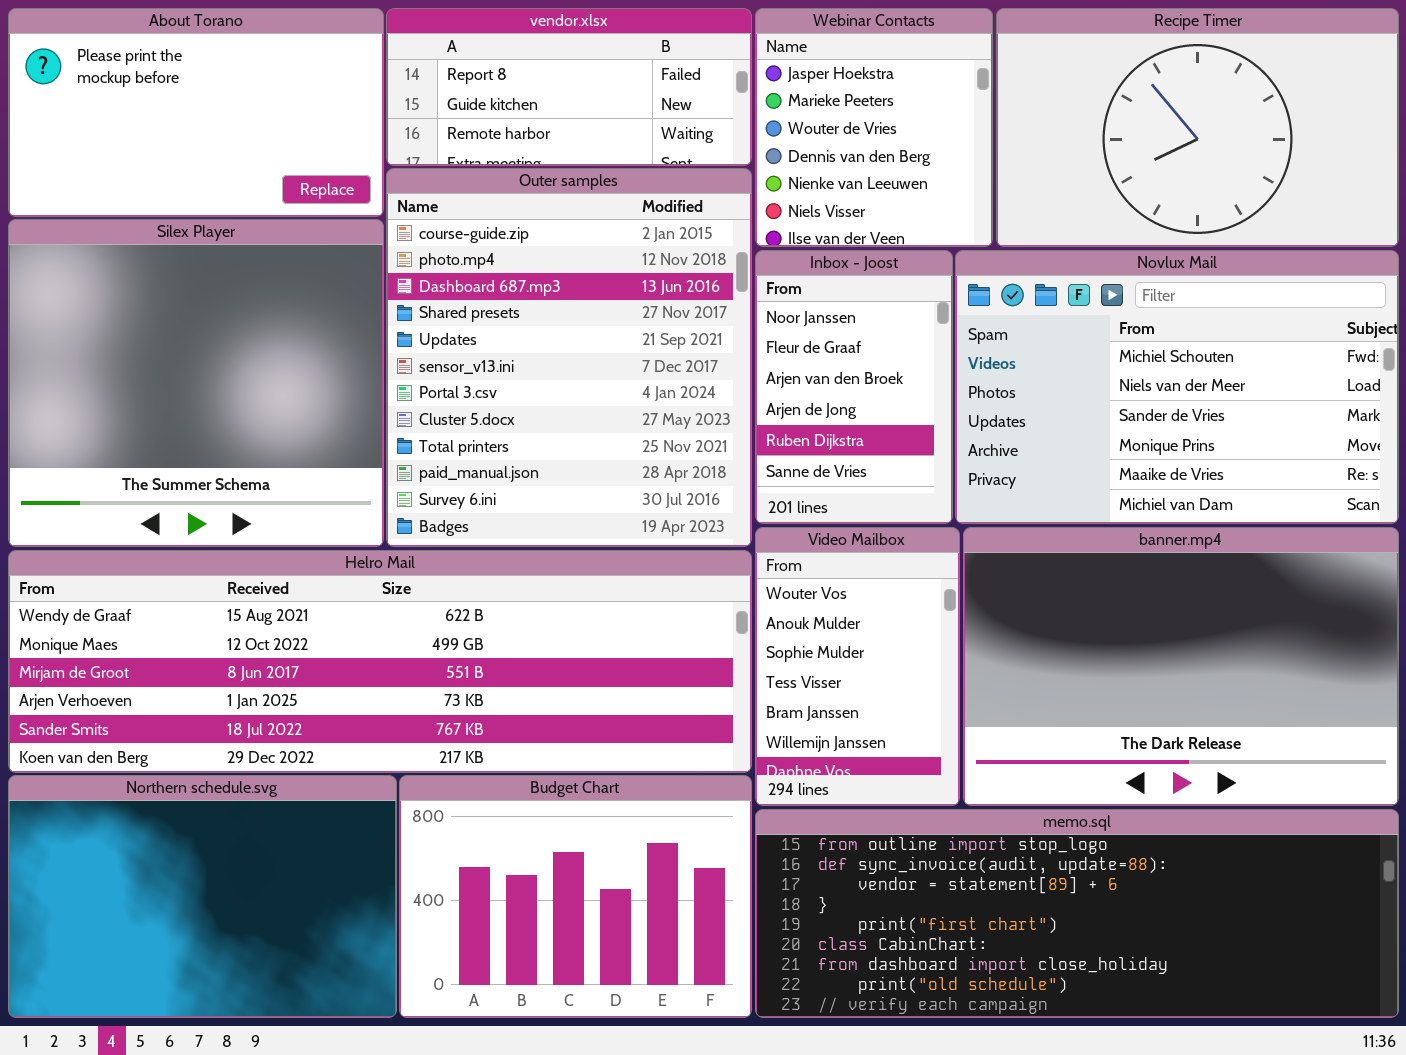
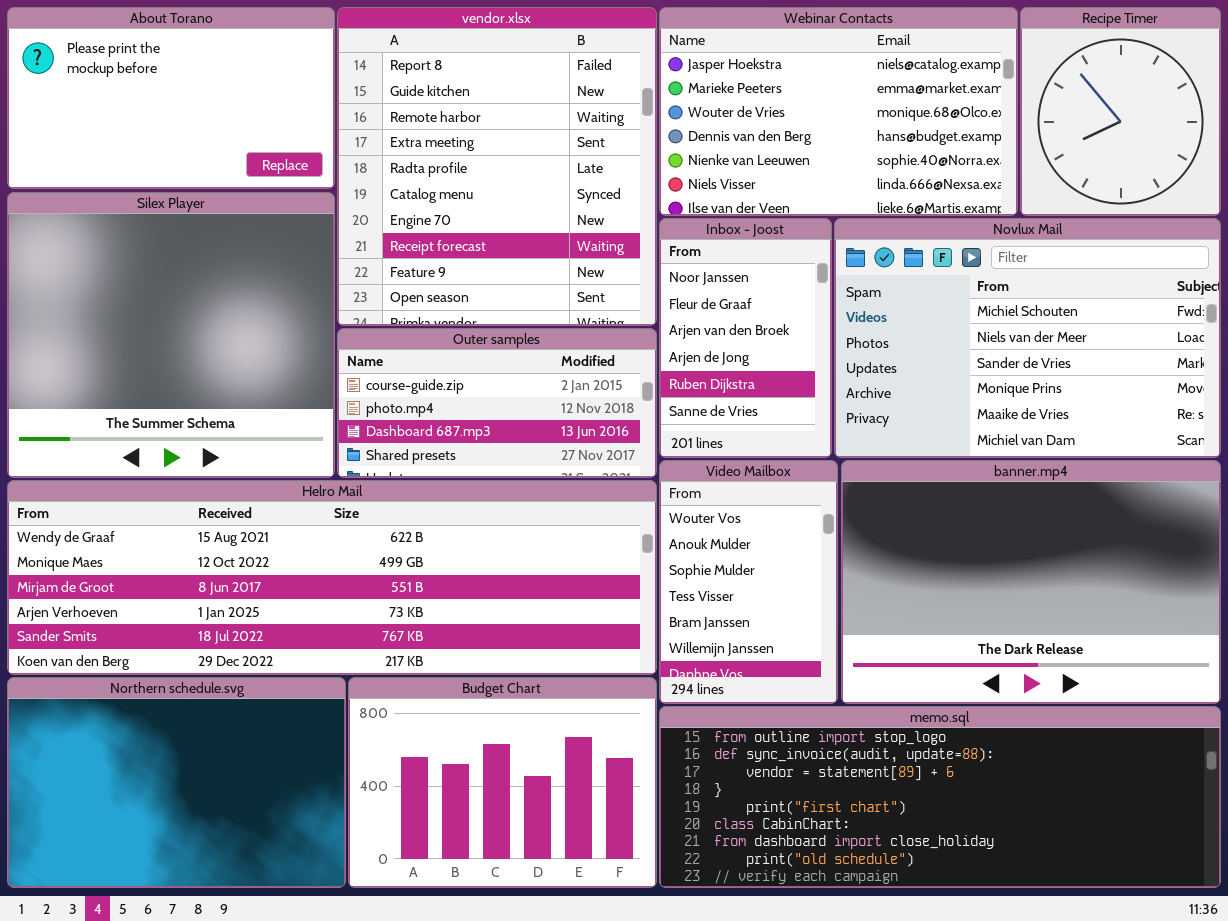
vendor.xlsx: [386,8,752,166] -> [337,7,657,326], resized
Webinar Contacts: [755,8,993,247] -> [659,7,1018,216], resized
Recipe Timer: [996,8,1399,247] -> [1020,7,1221,216], resized
Outer samples: [386,168,752,547] -> [337,328,657,478], resized

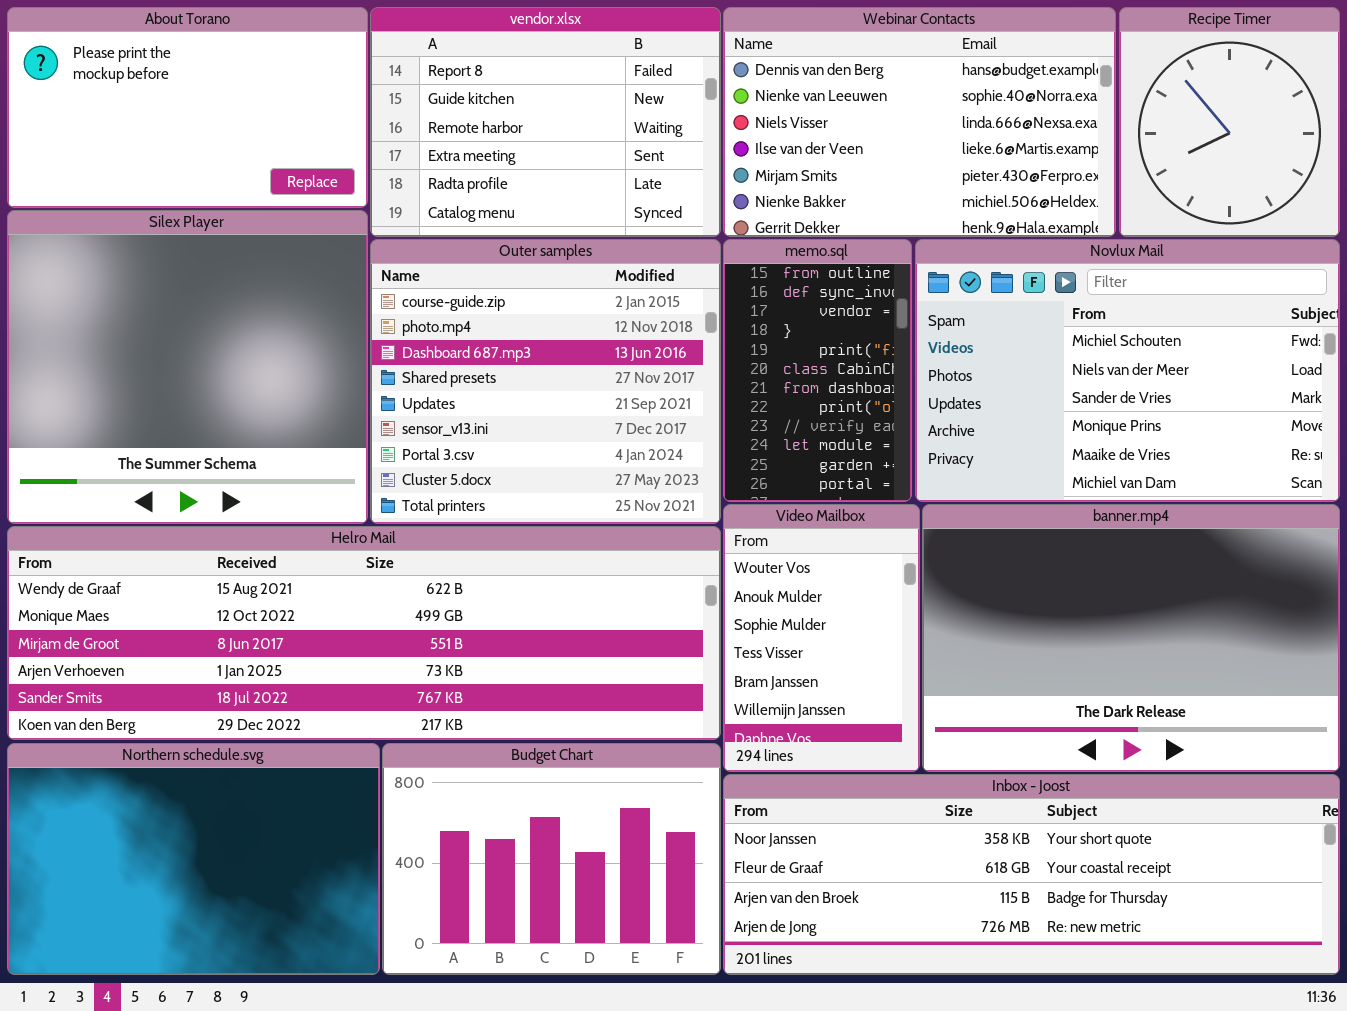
vendor.xlsx: [337,7,657,326] -> [370,7,721,237], resized
Webinar Contacts: [659,7,1018,216] -> [723,7,1116,237], scrolled down 3 rows
Inbox - Joost: [659,218,832,458] -> [723,774,1340,975], moved, resized
Outer samples: [337,328,657,478] -> [370,239,721,524], resized
memo.sql: [659,706,1221,888] -> [723,239,912,502], moved, resized

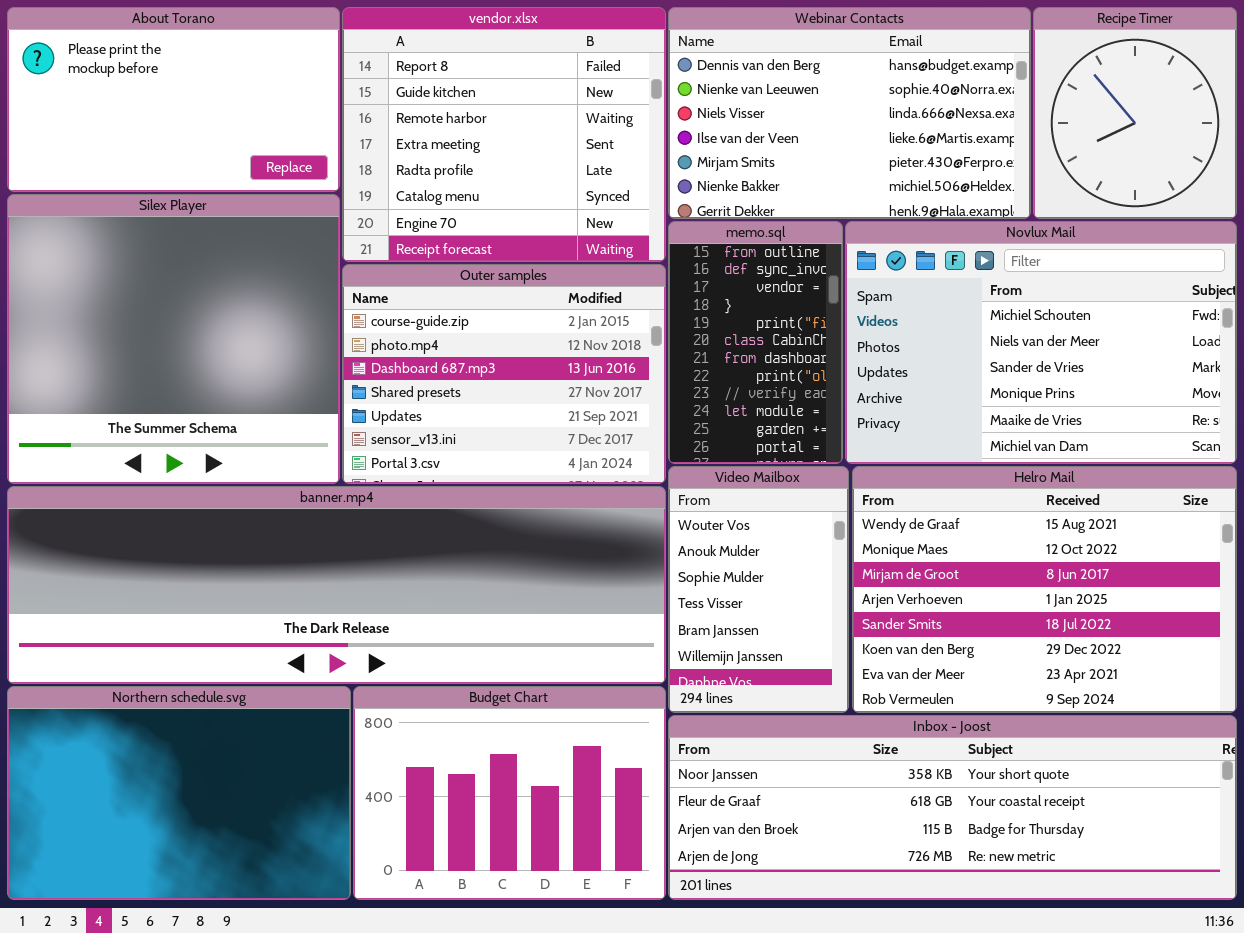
vendor.xlsx: [370,7,721,237] -> [342,7,666,262], resized
Outer samples: [370,239,721,524] -> [342,264,666,484], resized
banner.mp4: [922,504,1340,772] -> [7,486,666,684], moved, resized
Helro Mail: [7,526,721,740] -> [852,466,1237,713], moved, resized

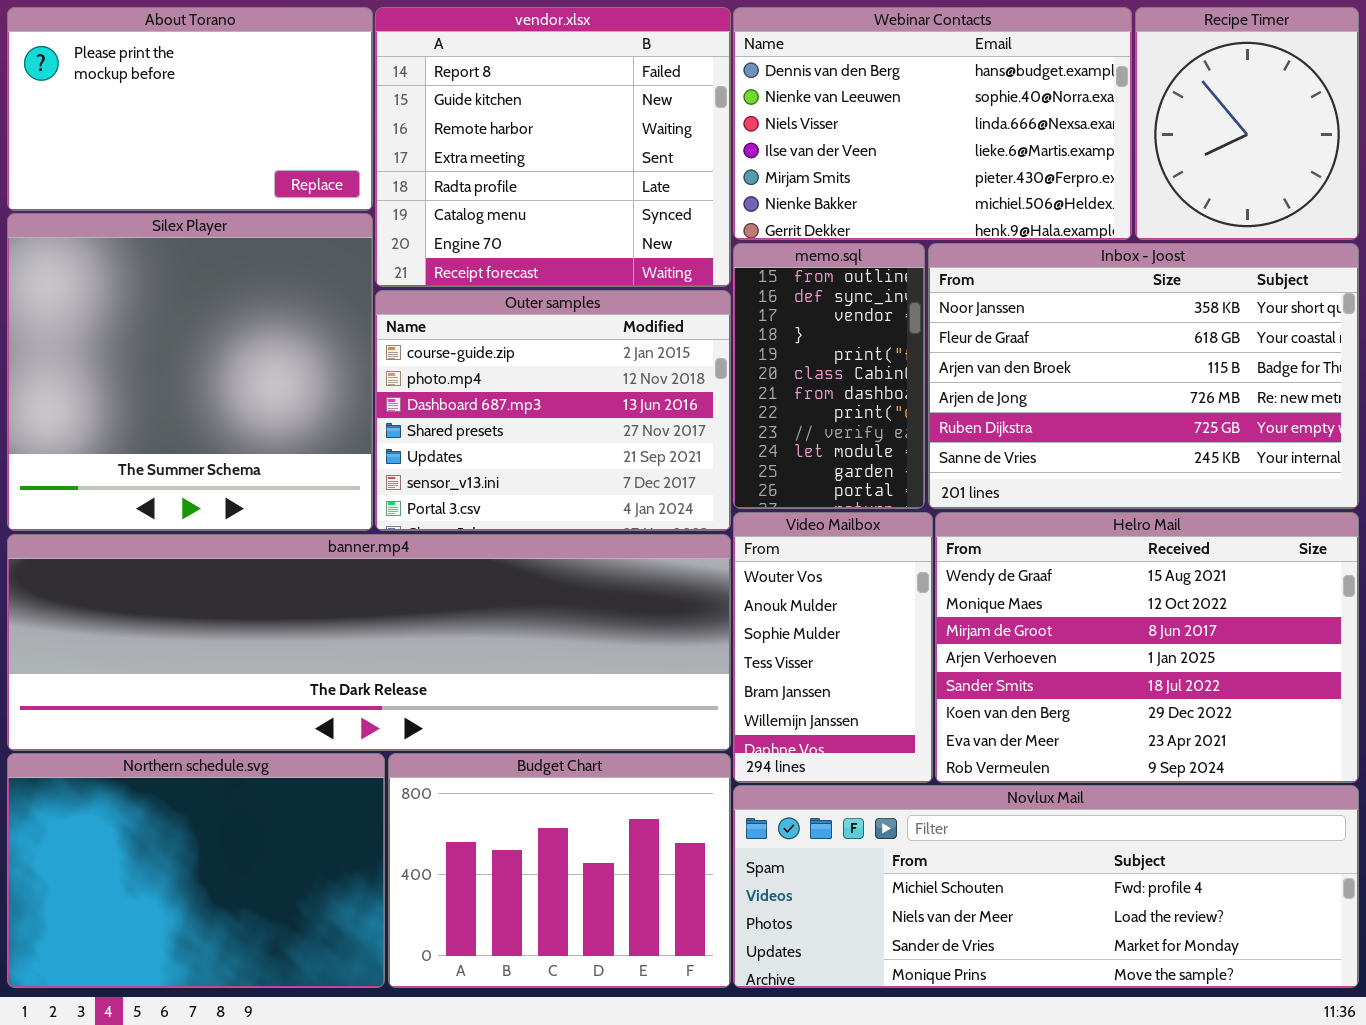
Novlux Mail: [845,221,1237,464] -> [733,785,1359,988], moved, resized
Inbox - Joost: [668,715,1237,900] -> [928,243,1359,509], moved, resized

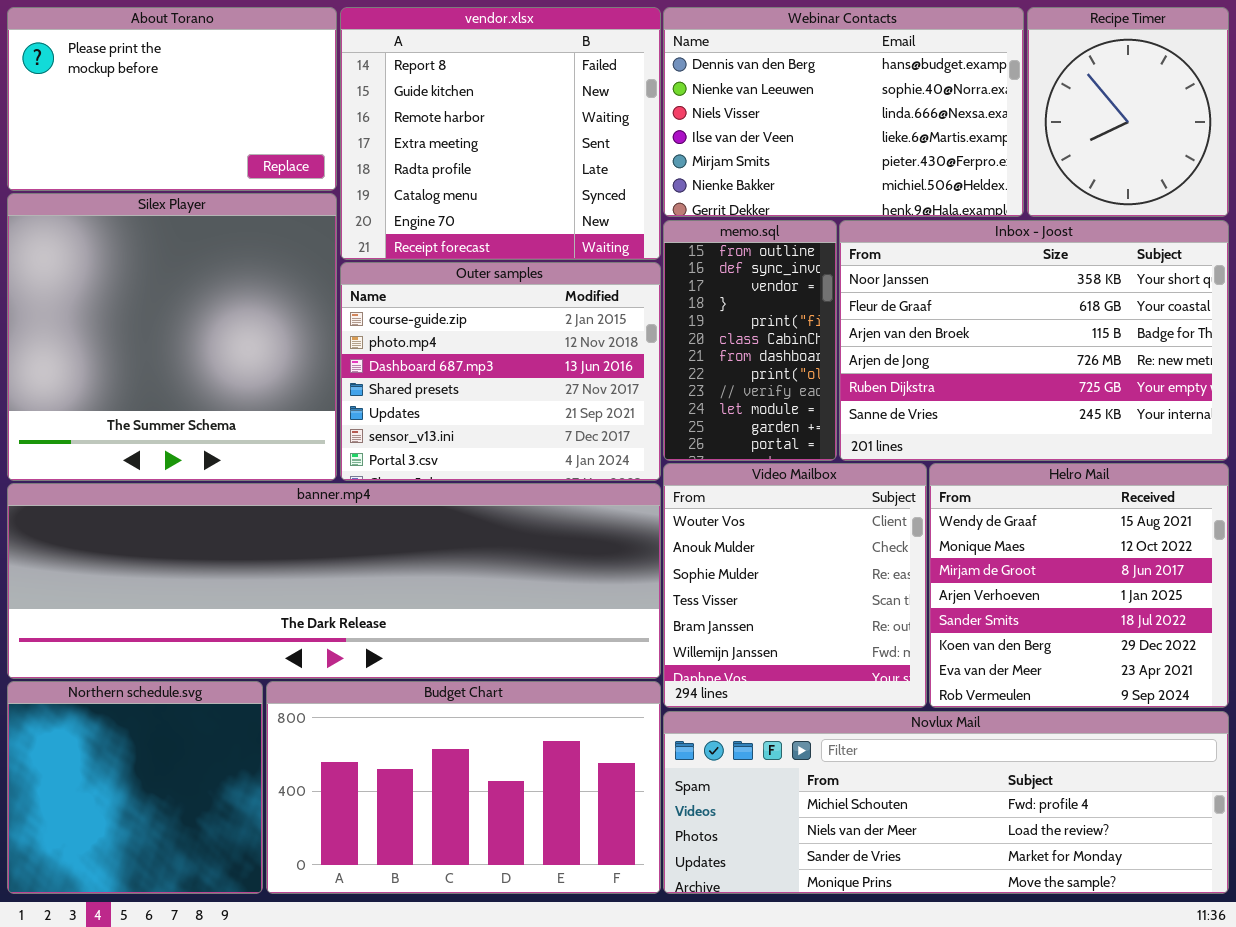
Video Mailbox: [733,512,933,783] -> [663,463,927,708], resized
Helro Mail: [935,512,1359,783] -> [929,463,1229,708], resized
Northern schedule.svg: [7,753,385,988] -> [7,681,263,894], resized
Budget Chart: [388,753,731,988] -> [266,681,661,894], resized

